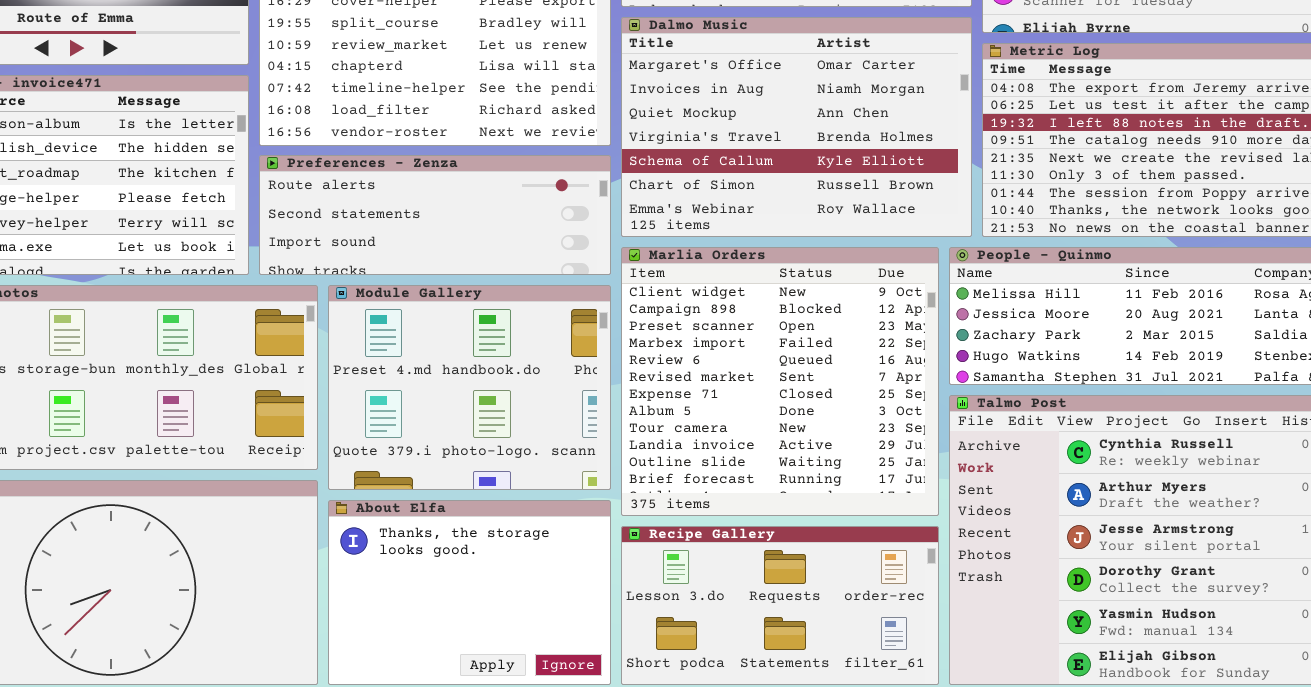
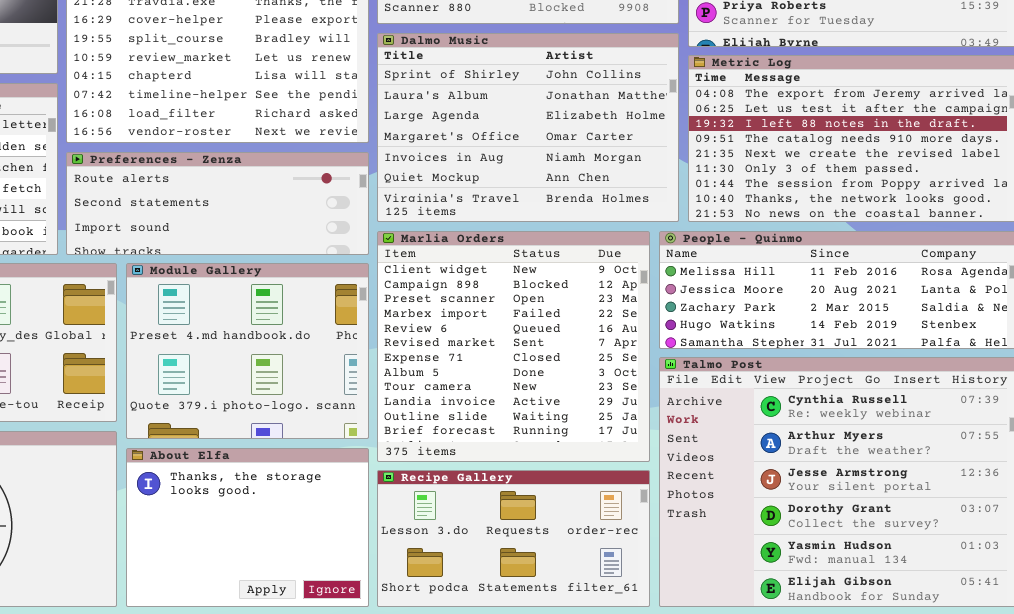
Dalmo Music: [621,17,972,237] -> [377,33,679,222], scrolled up 3 rows

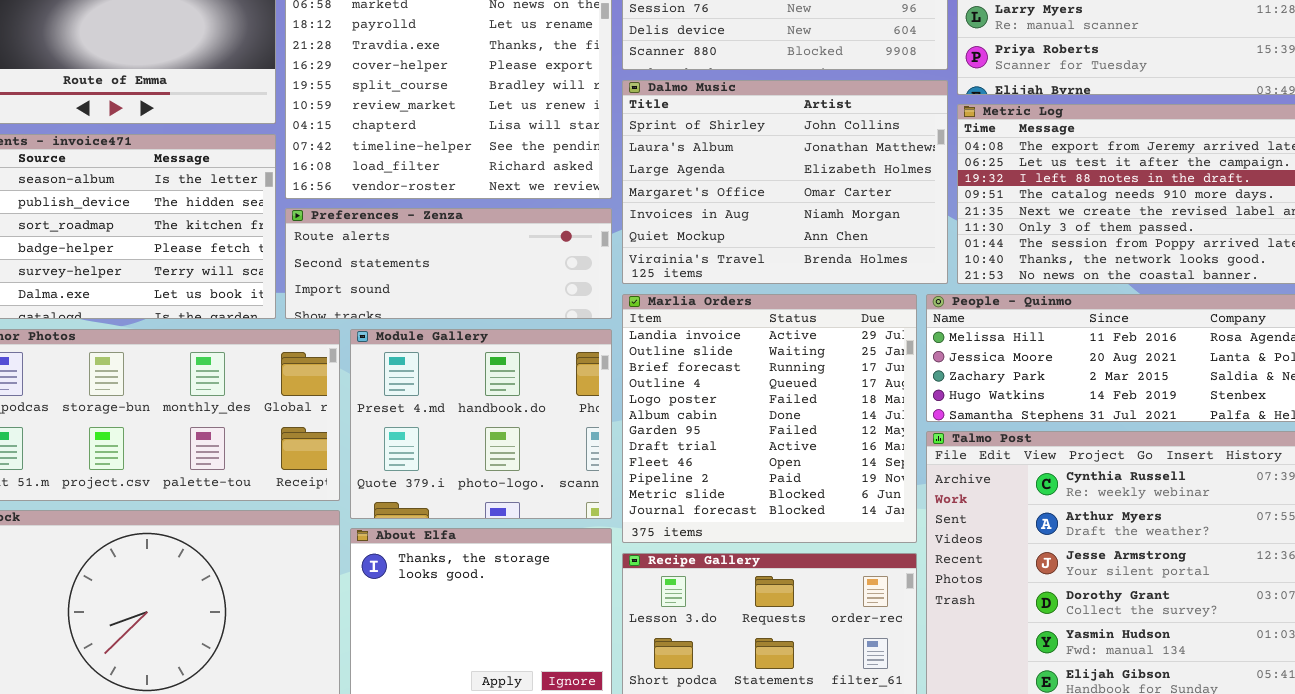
Marlia Orders: [377,231,650,462] -> [622,294,917,543], scrolled down 9 rows

